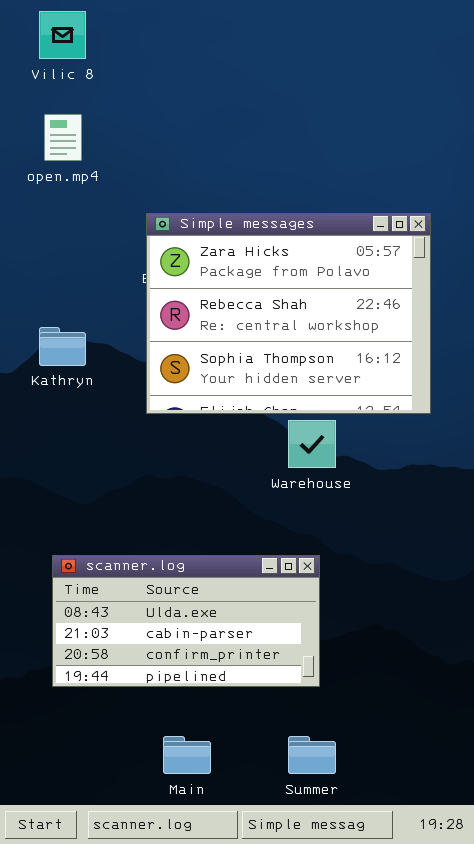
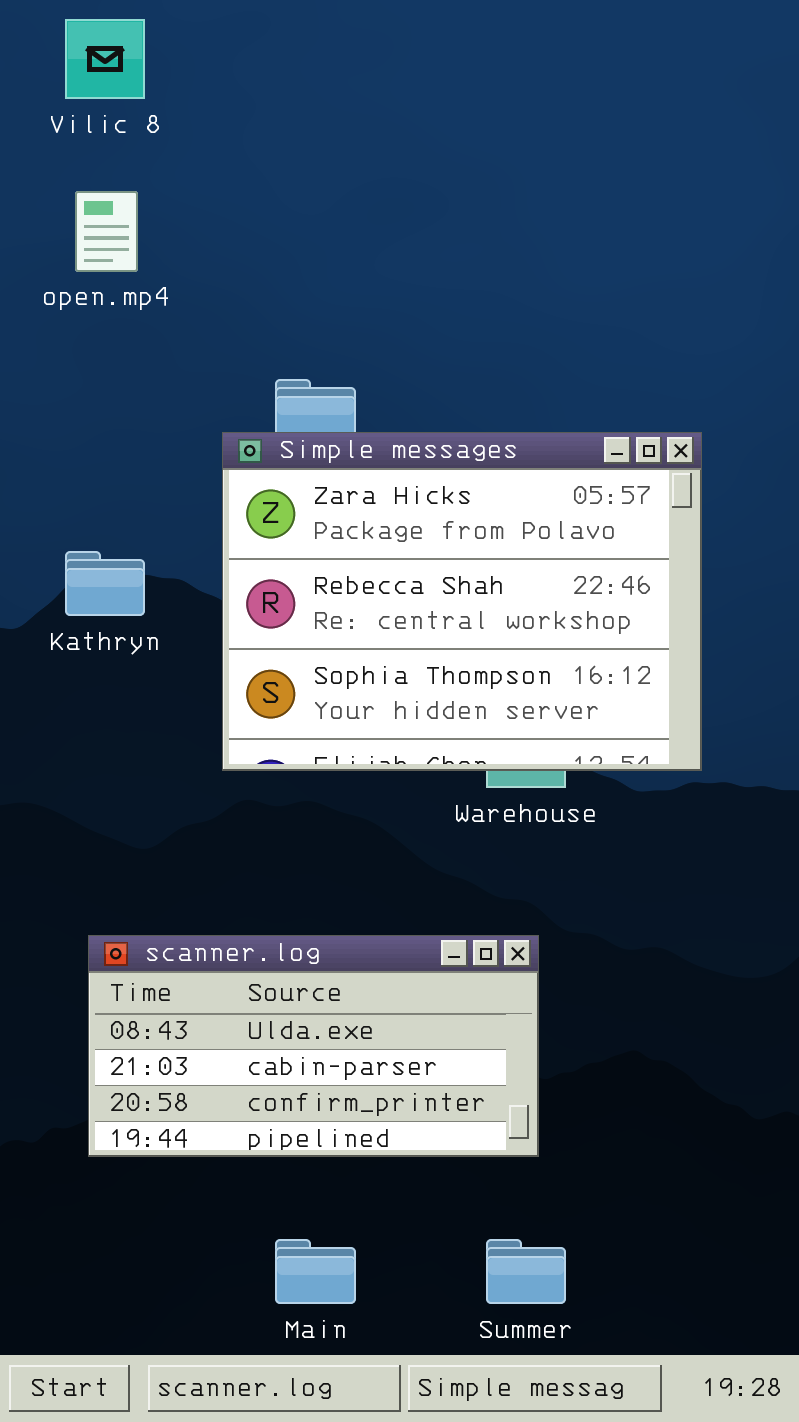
Simple messages: [146,213,431,414] -> [222,432,702,771], moved

